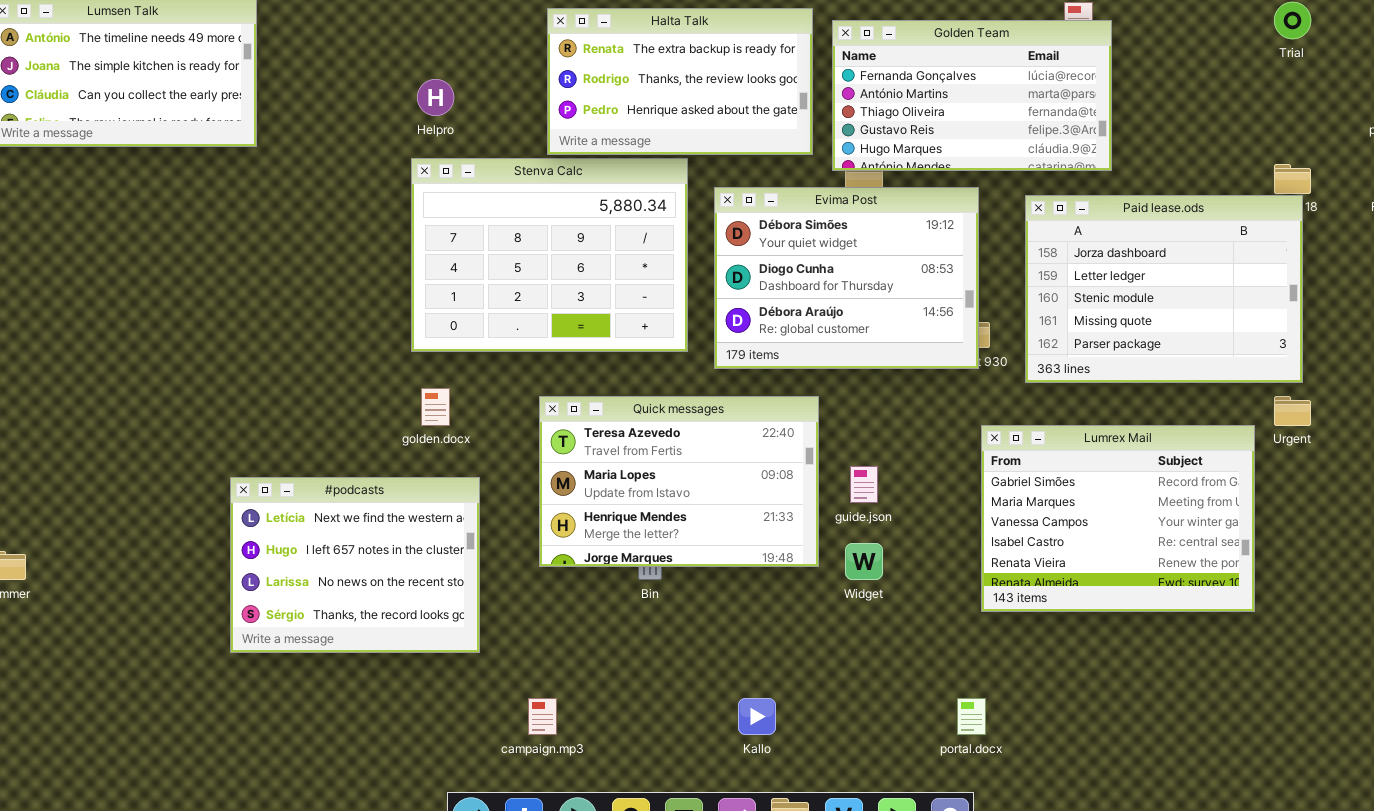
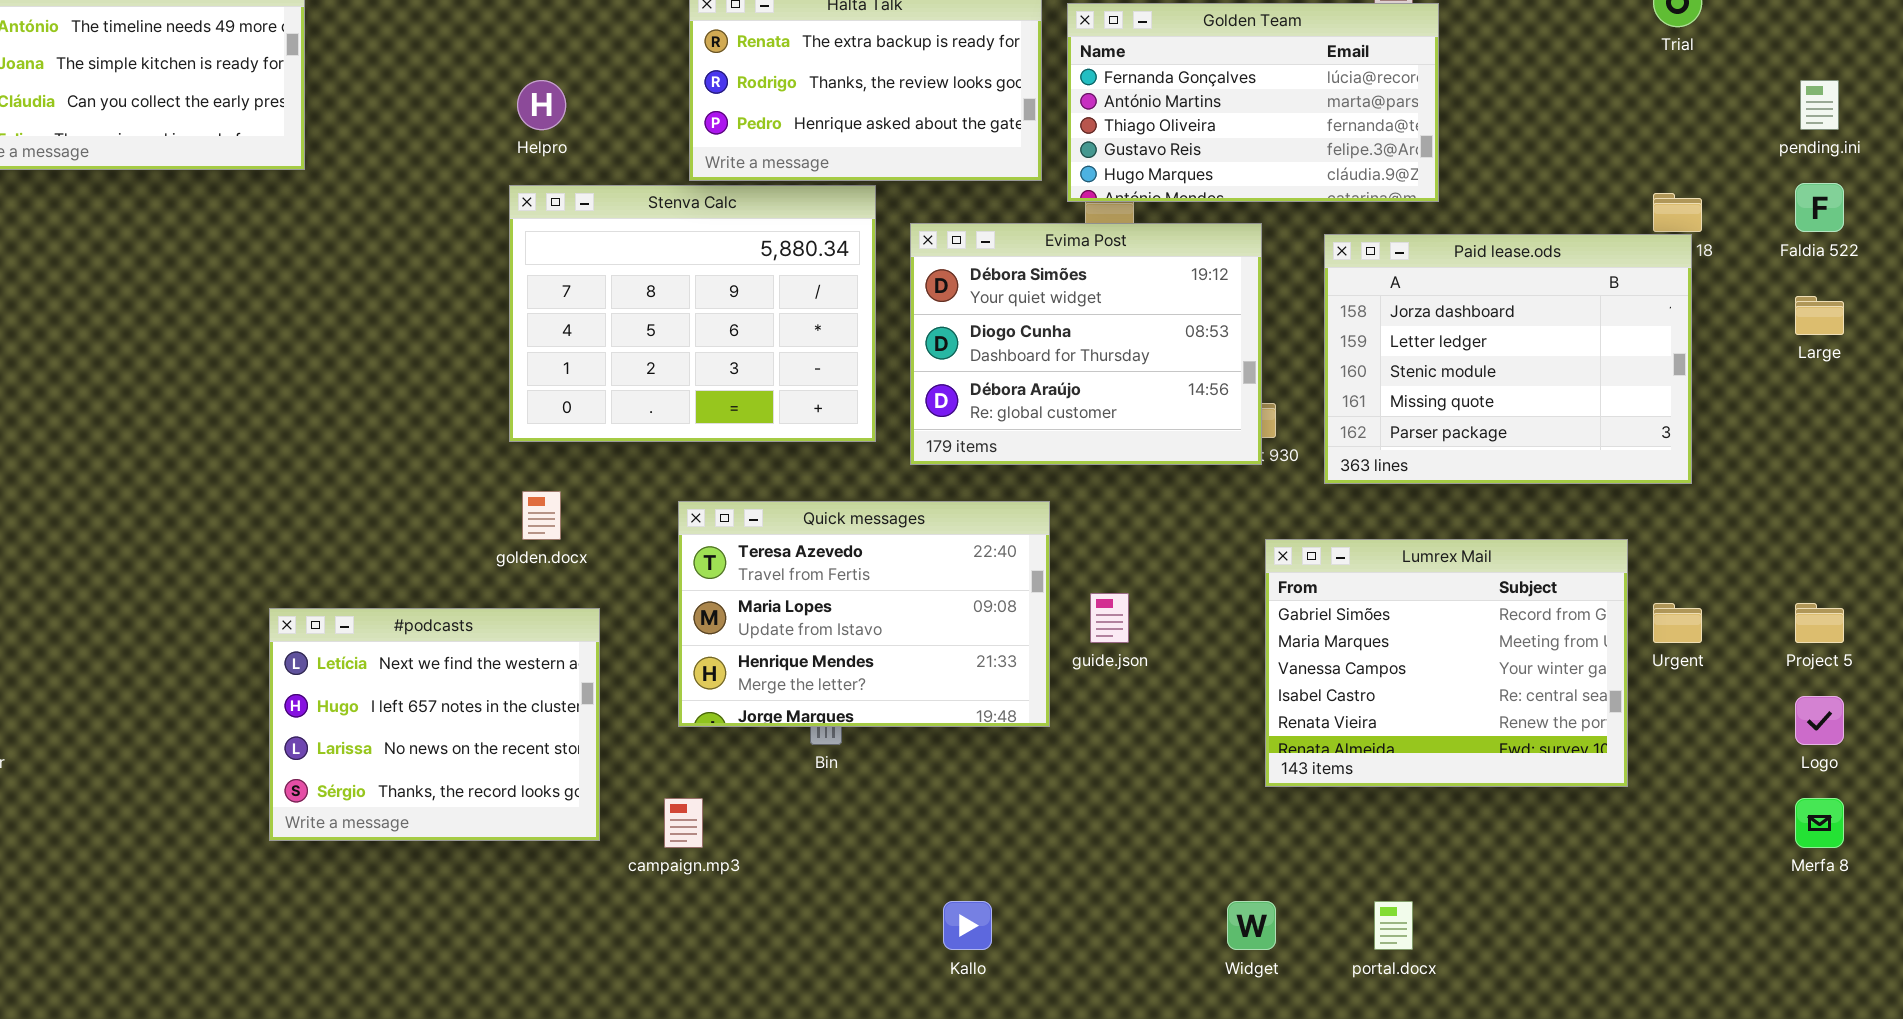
Urgent: [1274,396,1311,426] -> [1653,603,1702,643], moved
Widget: [845,543,883,580] -> [1227,901,1276,950], moved
campaign.mp3: [528,698,557,735] -> [664,798,703,848], moved
portal.docx: [957,698,986,735] -> [1374,901,1413,950], moved

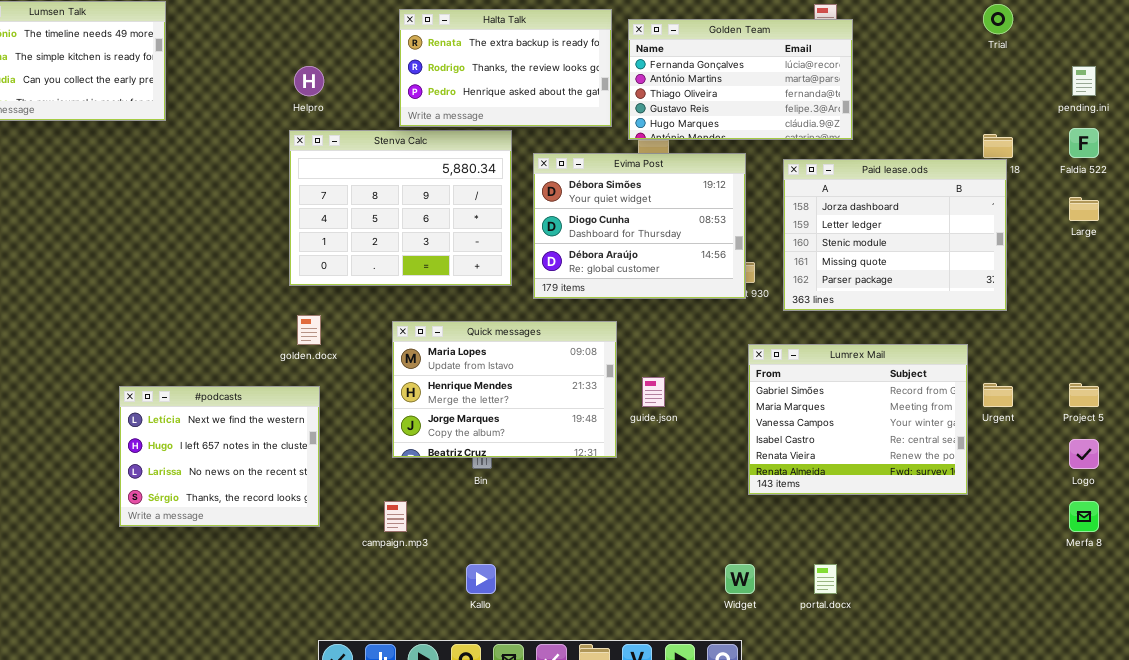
Quick messages: [678,501,1050,727] -> [392,321,617,458], scrolled down 1 row
#podcasts: [269,608,600,841] -> [119,386,320,527], moved
Kallo: [943,901,992,950] -> [466,564,496,594], moved

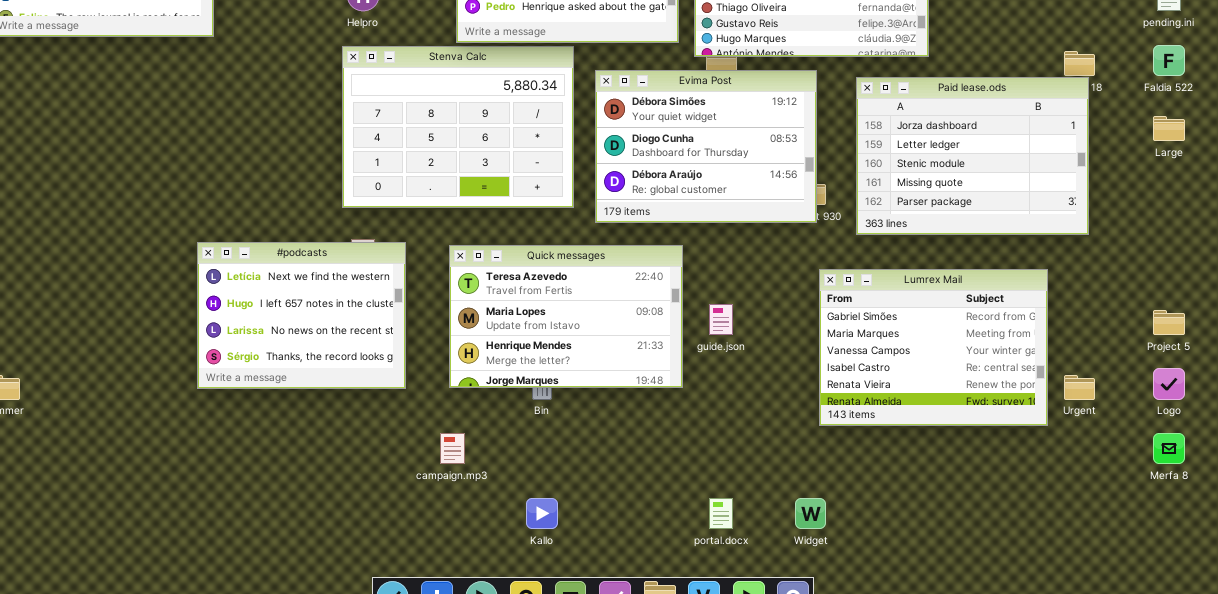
Quick messages: [392,321,617,458] -> [449,245,683,388], scrolled up 1 row
Urgent: [983,383,1013,407] -> [1064,375,1095,400], moved
#podcasts: [119,386,320,527] -> [197,242,406,389], moved
portal.docx: [814,564,837,594] -> [709,498,733,529], moved

